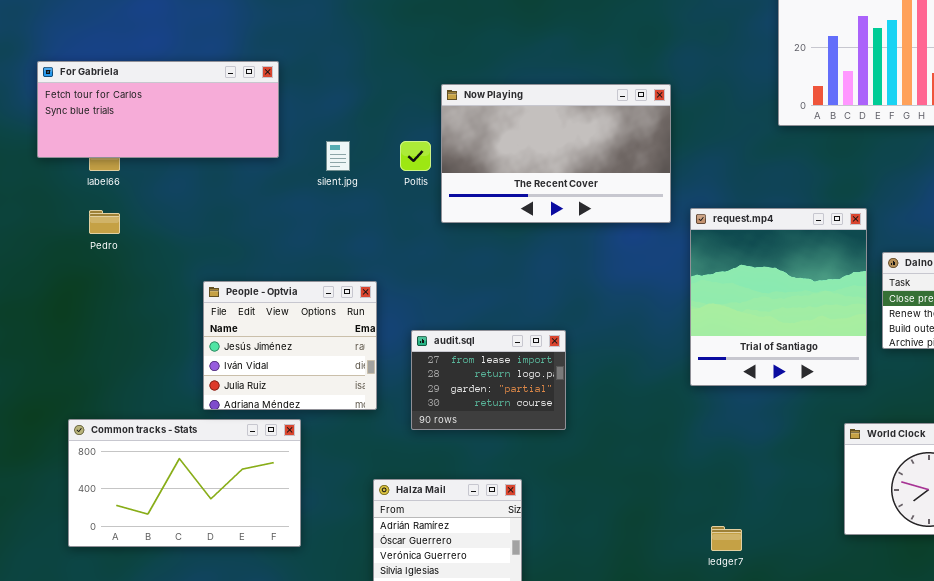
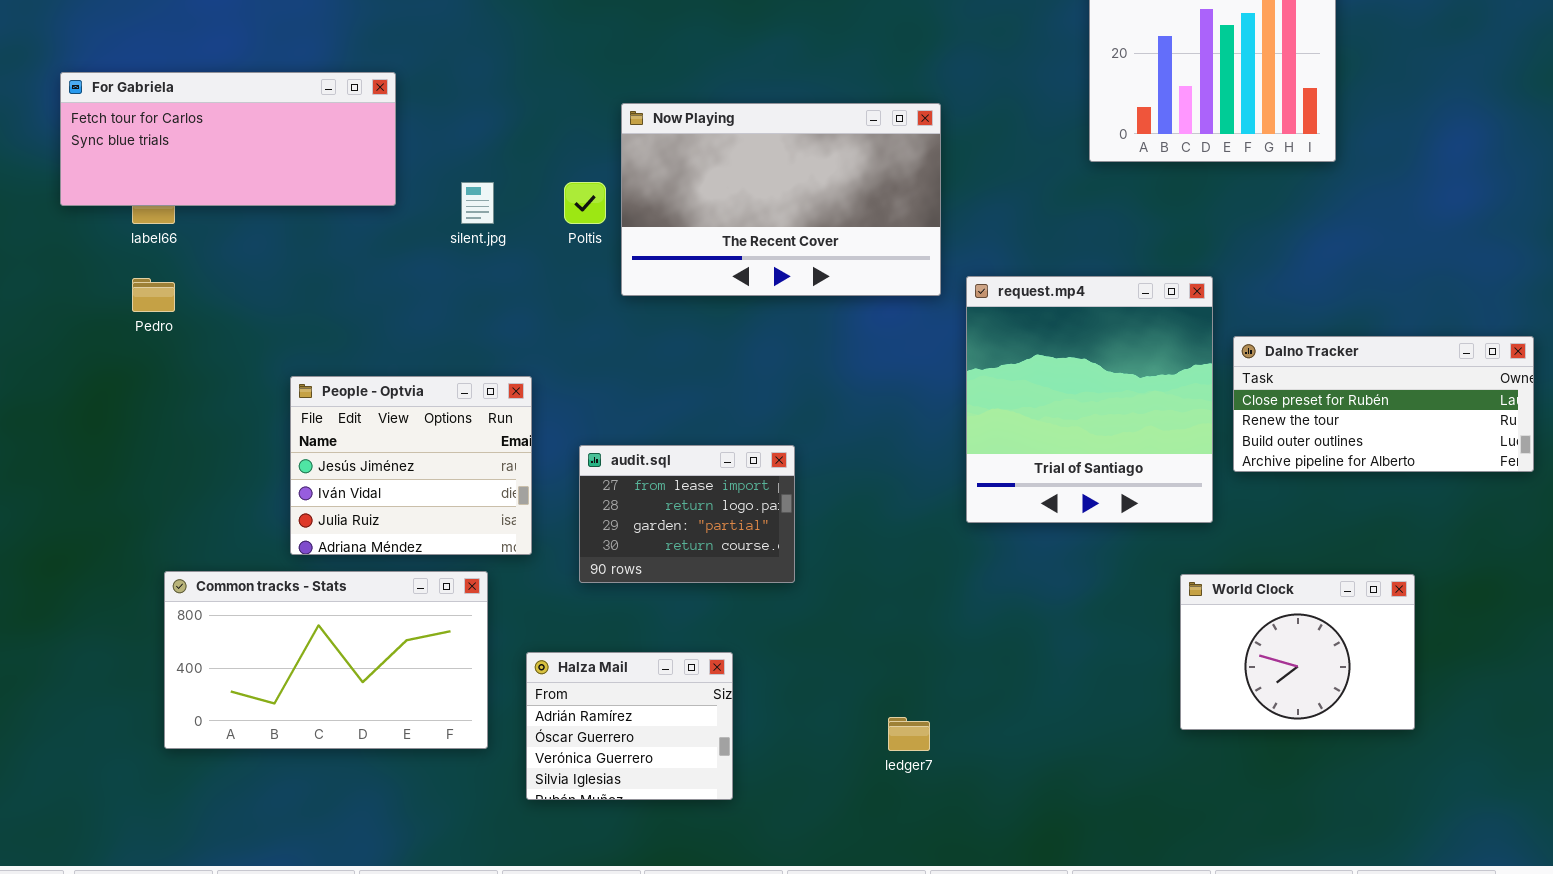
Common tracks - Stats: [68,419,301,547] -> [164,571,488,749], moved
ledger7: [711,526,742,551] -> [888,717,930,751], moved

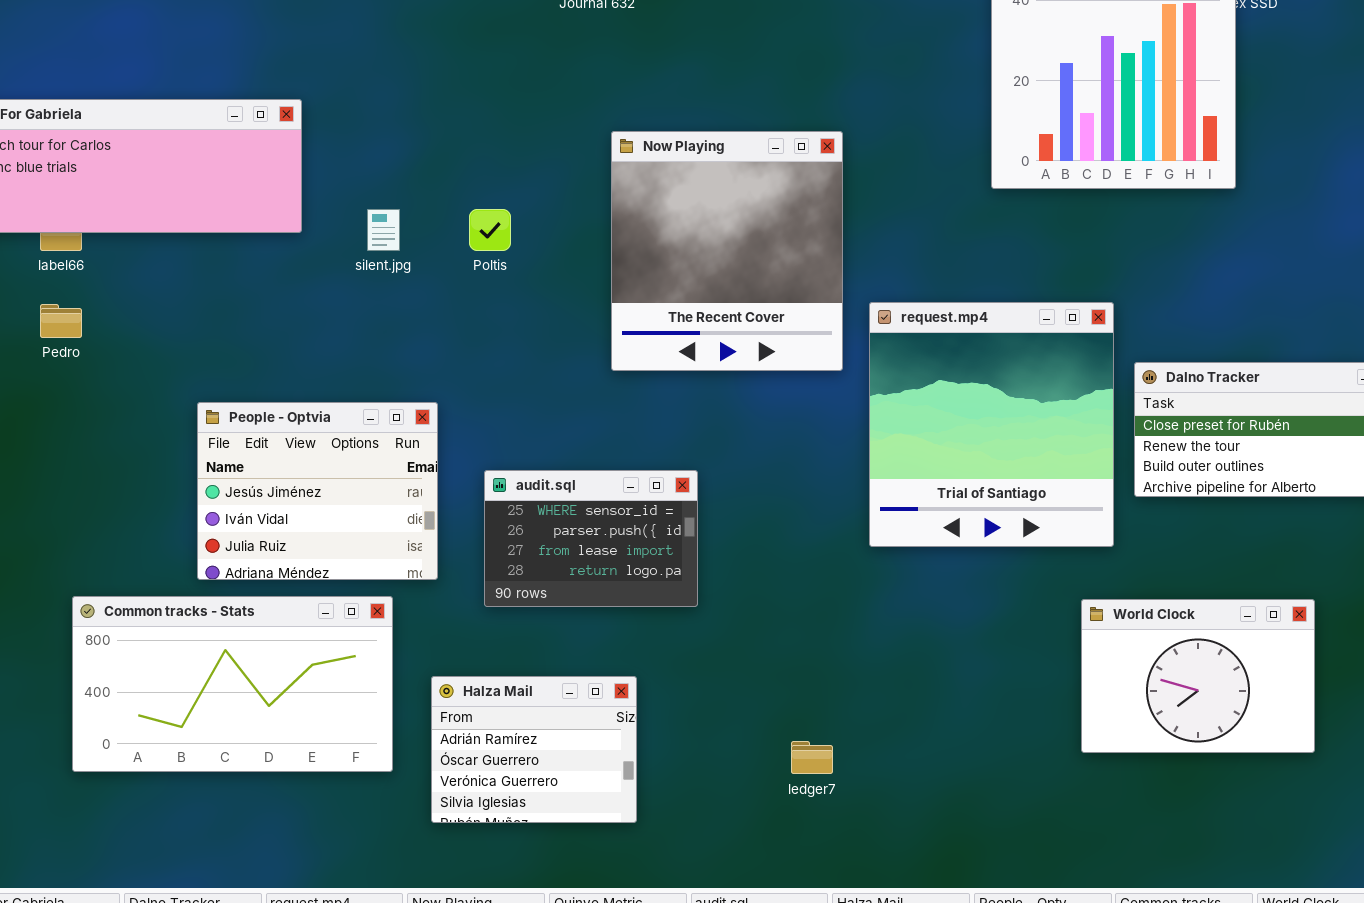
Now Playing: [621,103,941,296] -> [611,131,843,371], resized
audit.sql: [579,445,795,583] -> [484,470,698,607], scrolled up 2 rows

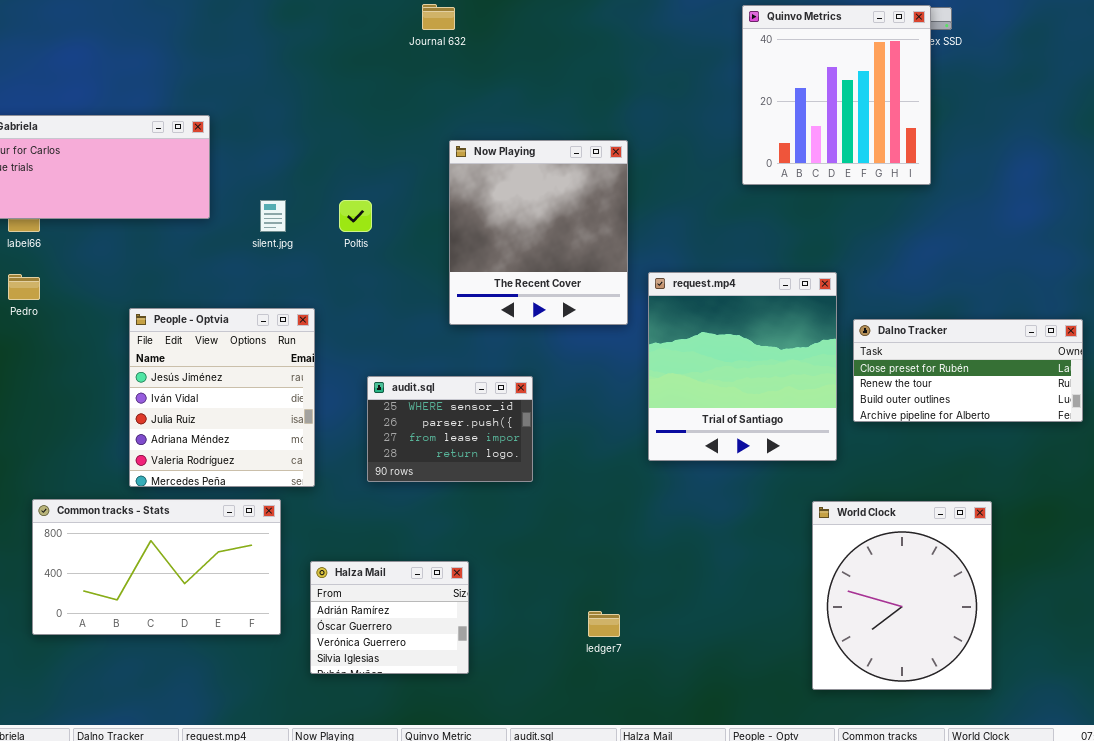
People - Optvia: [197,402,438,580] -> [129,308,315,487], resized
audit.sql: [484,470,698,607] -> [367,376,533,482], moved
World Clock: [1081,599,1315,753] -> [812,501,992,690], resized

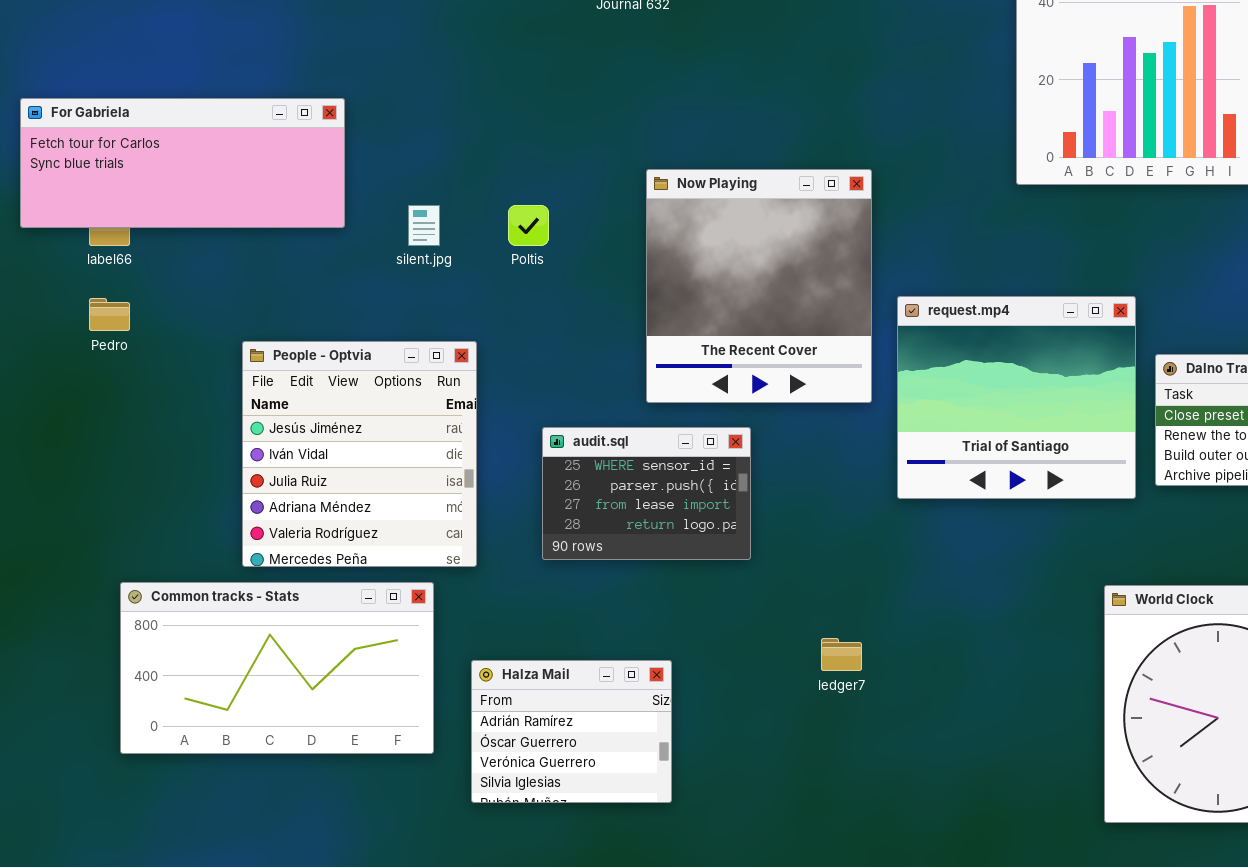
Now Playing: [449,140,628,325] -> [646,169,872,403], moved
request.mp4: [648,272,837,461] -> [897,296,1136,499], resized
ledger7: [588,611,620,637] -> [821,638,862,671], moved

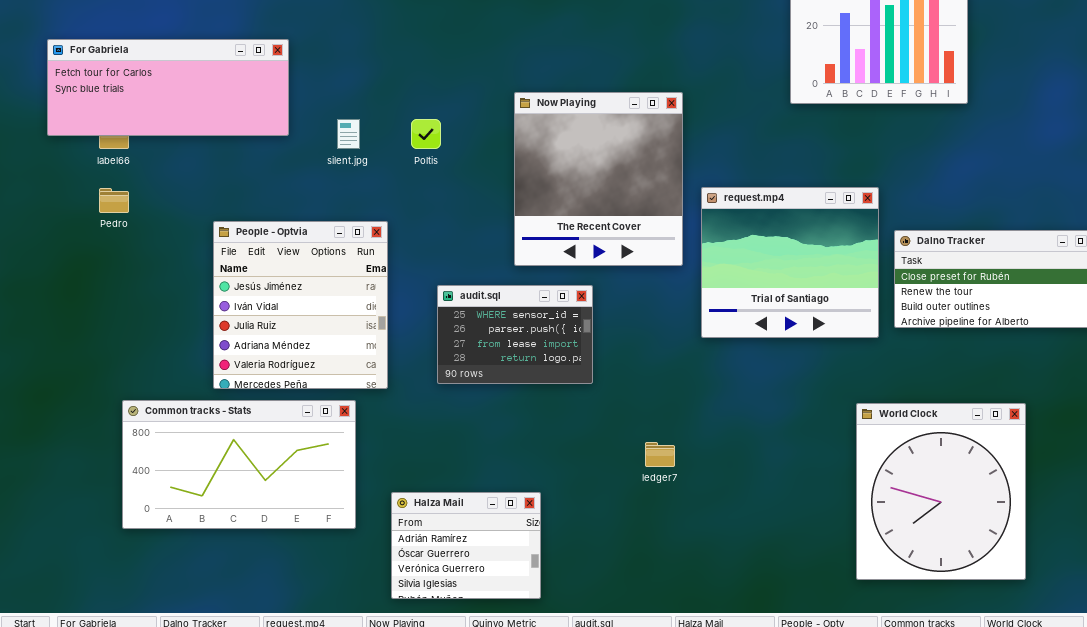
Halza Mail: [471,660,672,803] -> [391,492,541,599], moved

